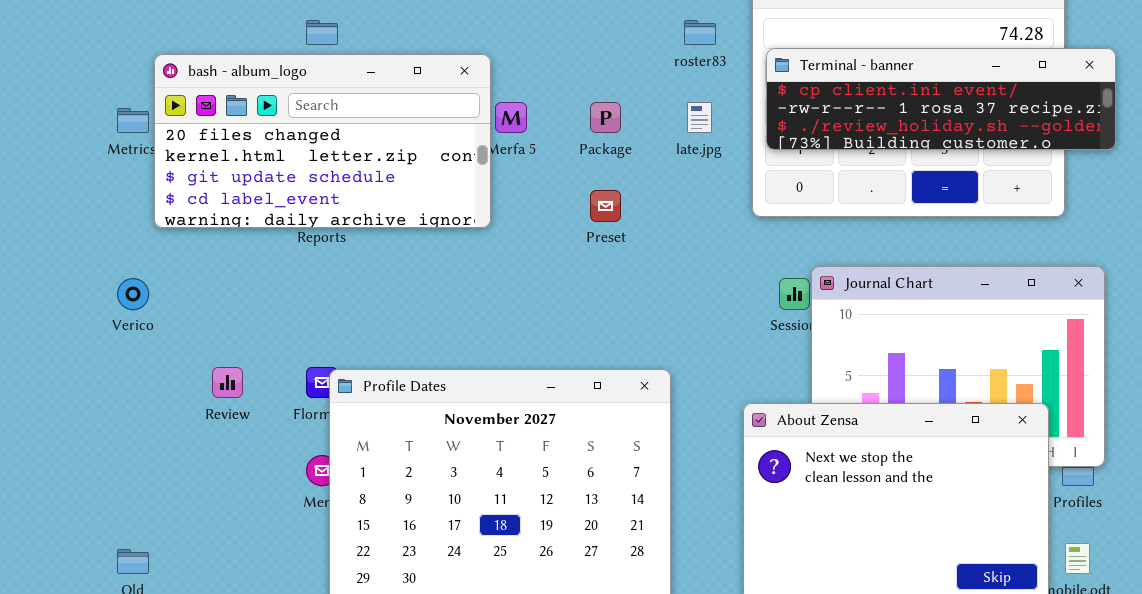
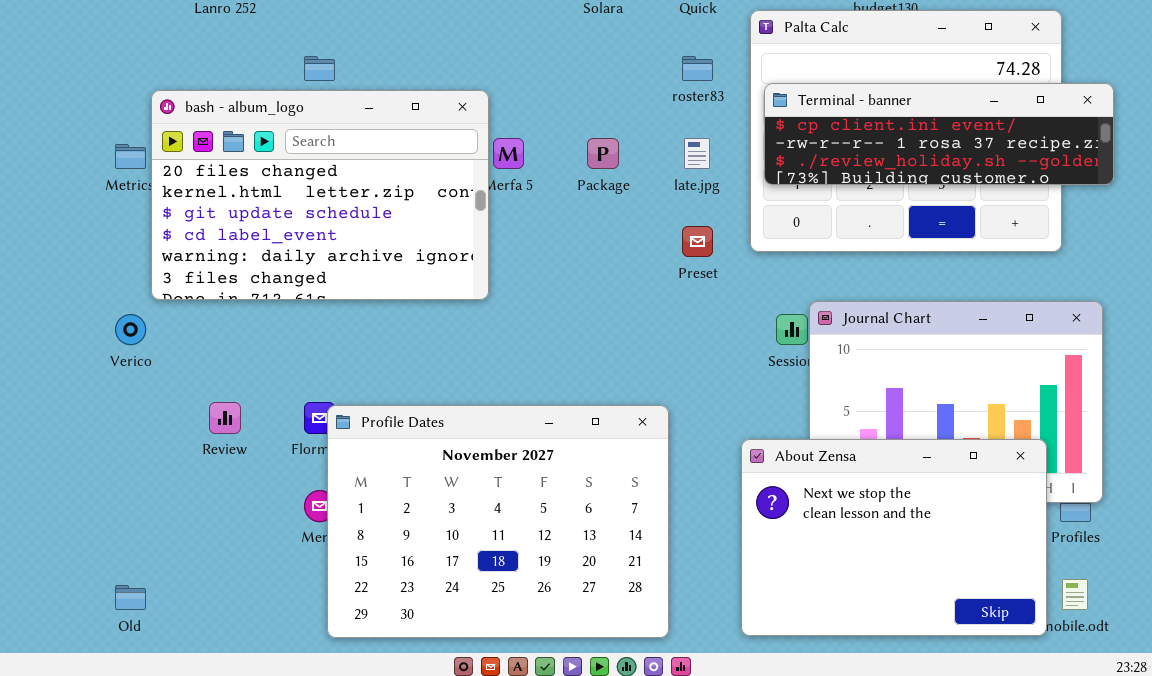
bash - album_logo: [154,54,491,228] -> [151,90,489,300], resized
Preset: [590,190,621,222] -> [682,226,713,257], moved

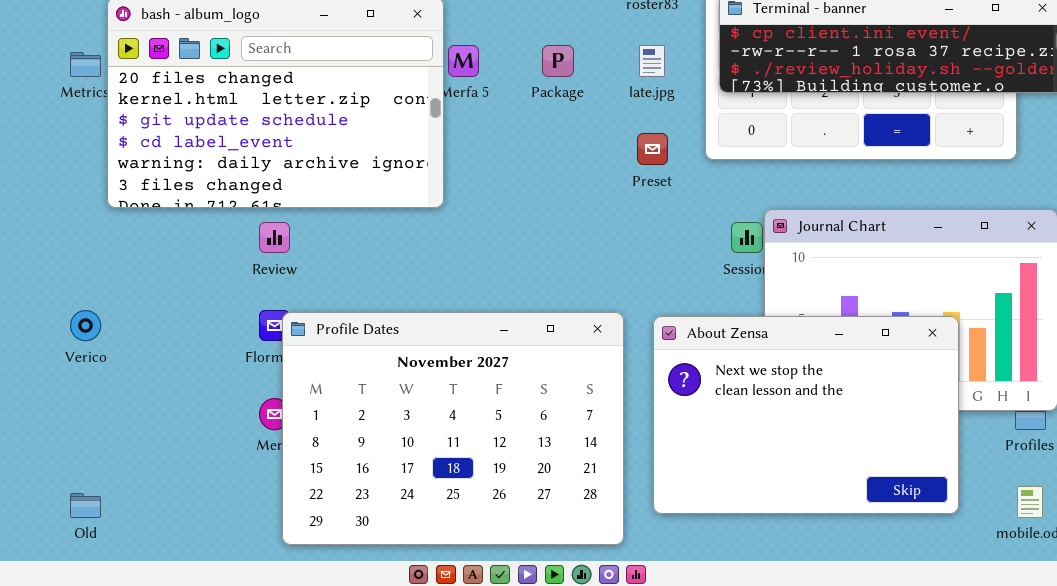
Verico: [115,314,146,345] -> [70,310,101,341], moved
Review: [209,402,241,434] -> [259,222,290,253], moved
About Zensa: [741,439,1047,636] -> [653,316,959,514], moved

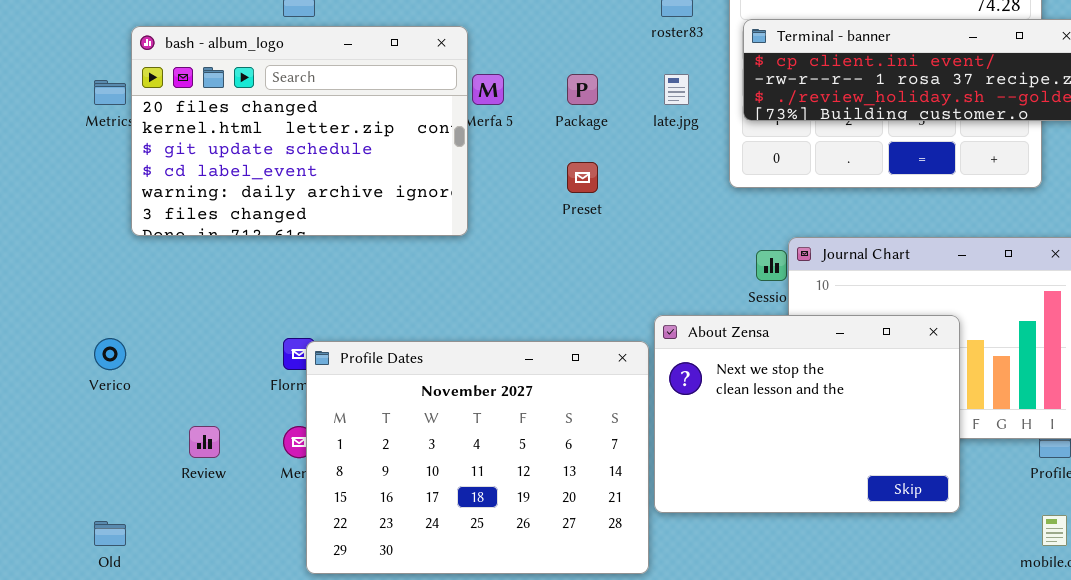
Preset: [637,133,668,165] -> [567,162,598,193], moved
Review: [259,222,290,253] -> [189,426,220,458], moved
About Zensa: [653,316,959,514] -> [654,315,960,513], moved

